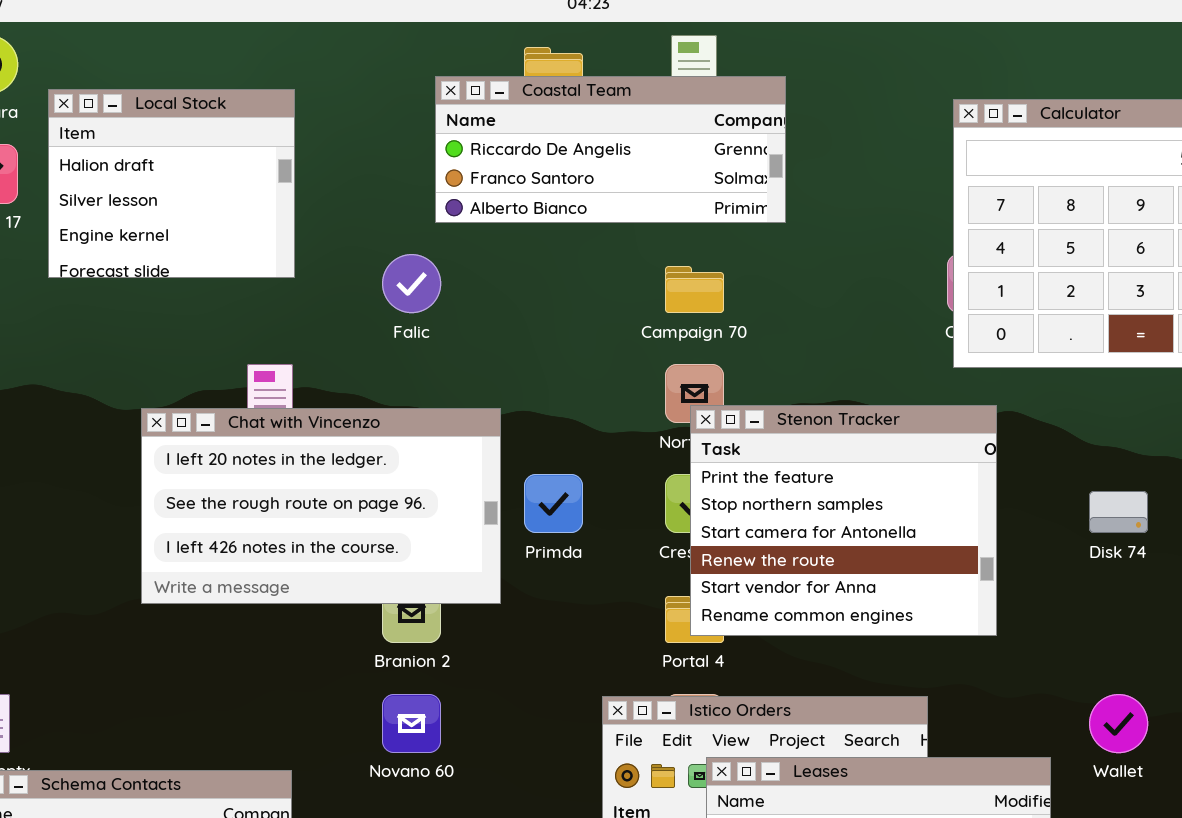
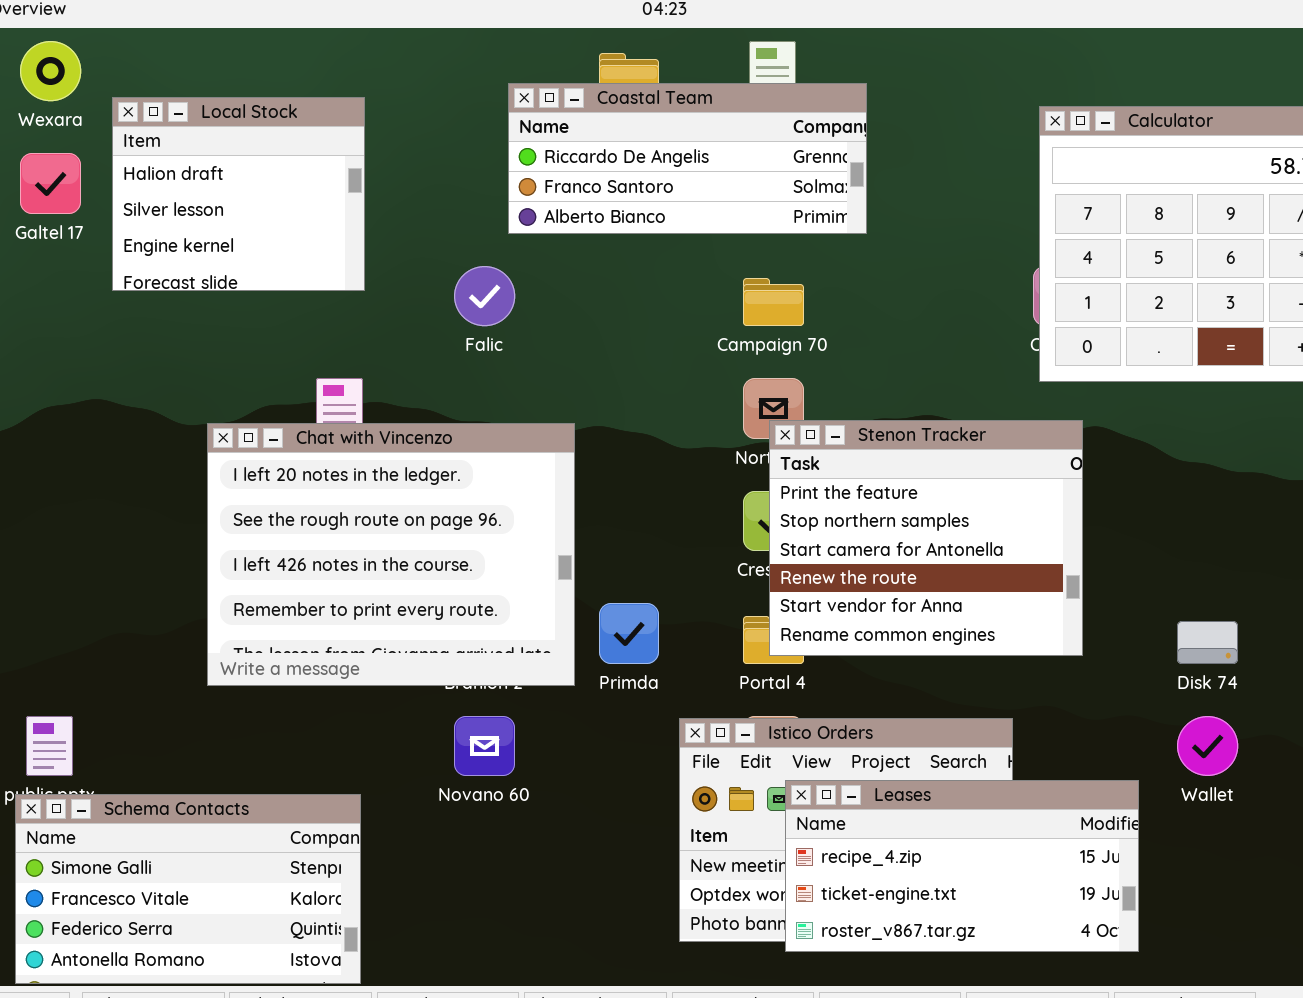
Chat with Vincenzo: [141,408,501,604] -> [207,423,575,686], resized
Primda: [524,474,583,533] -> [599,603,659,664], moved
Disk 74: [1089,491,1148,533] -> [1177,621,1238,664], moved

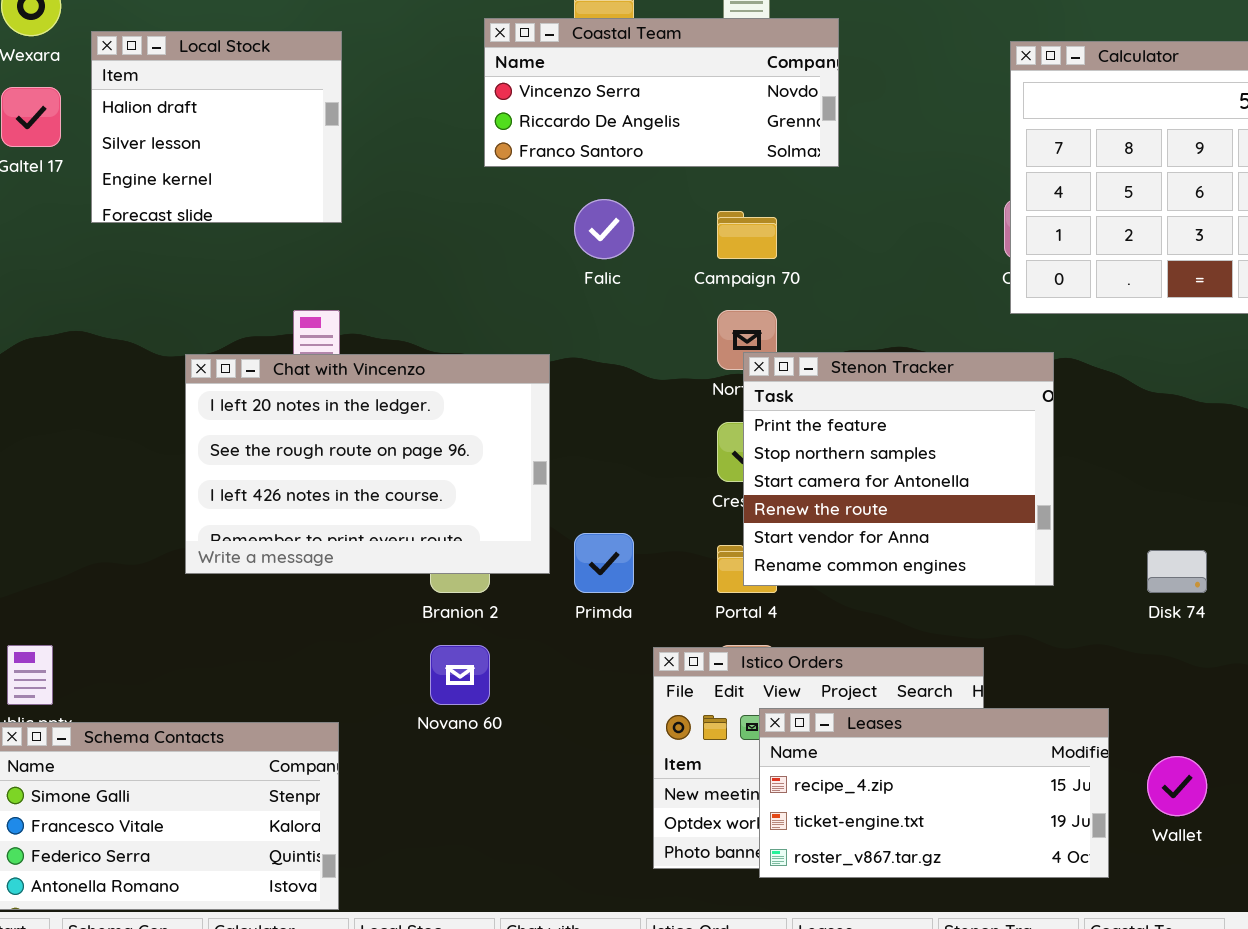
Coastal Team: [508,83,867,234] -> [484,18,839,167], scrolled up 1 row
Falic: [454,266,515,326] -> [574,199,634,259], moved
Chat with Vincenzo: [207,423,575,686] -> [185,354,550,574], resized
Wallet: [1177,716,1238,776] -> [1147,756,1207,816], moved

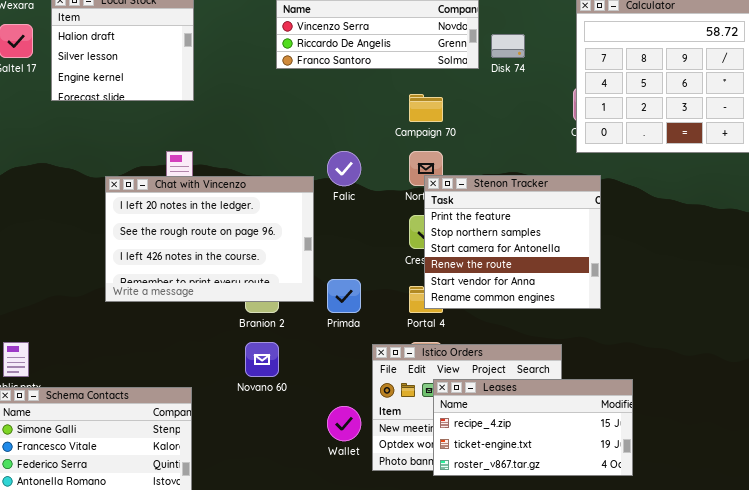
Falic: [574,199,634,259] -> [327,151,361,186], moved
Disk 74: [1147,550,1207,593] -> [491,34,525,58], moved
Wallet: [1147,756,1207,816] -> [327,406,361,441], moved

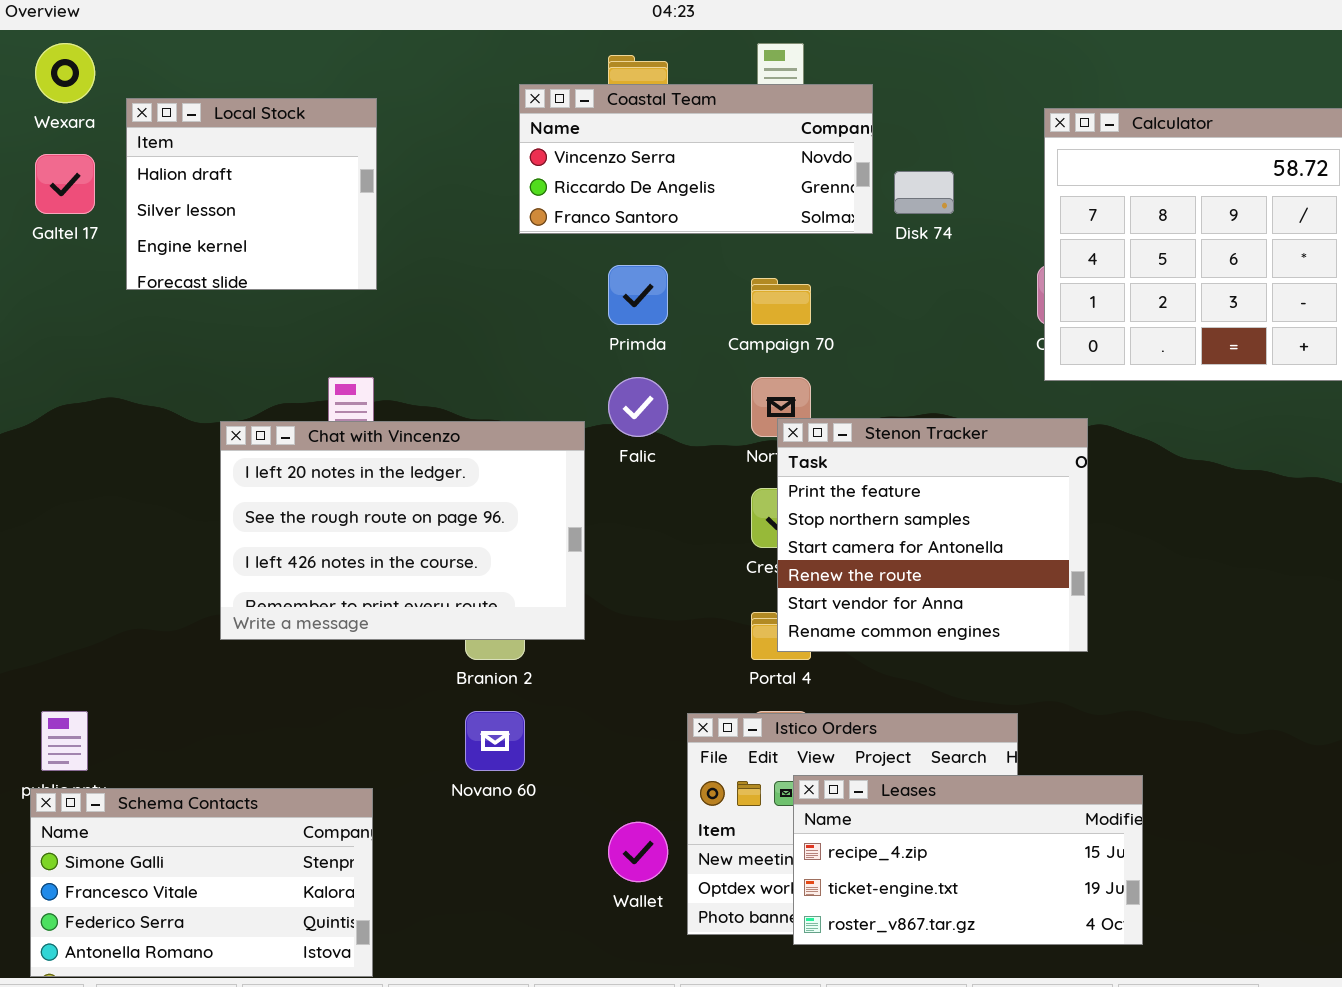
Primda: [327,279,361,313] -> [608,265,668,325], moved

